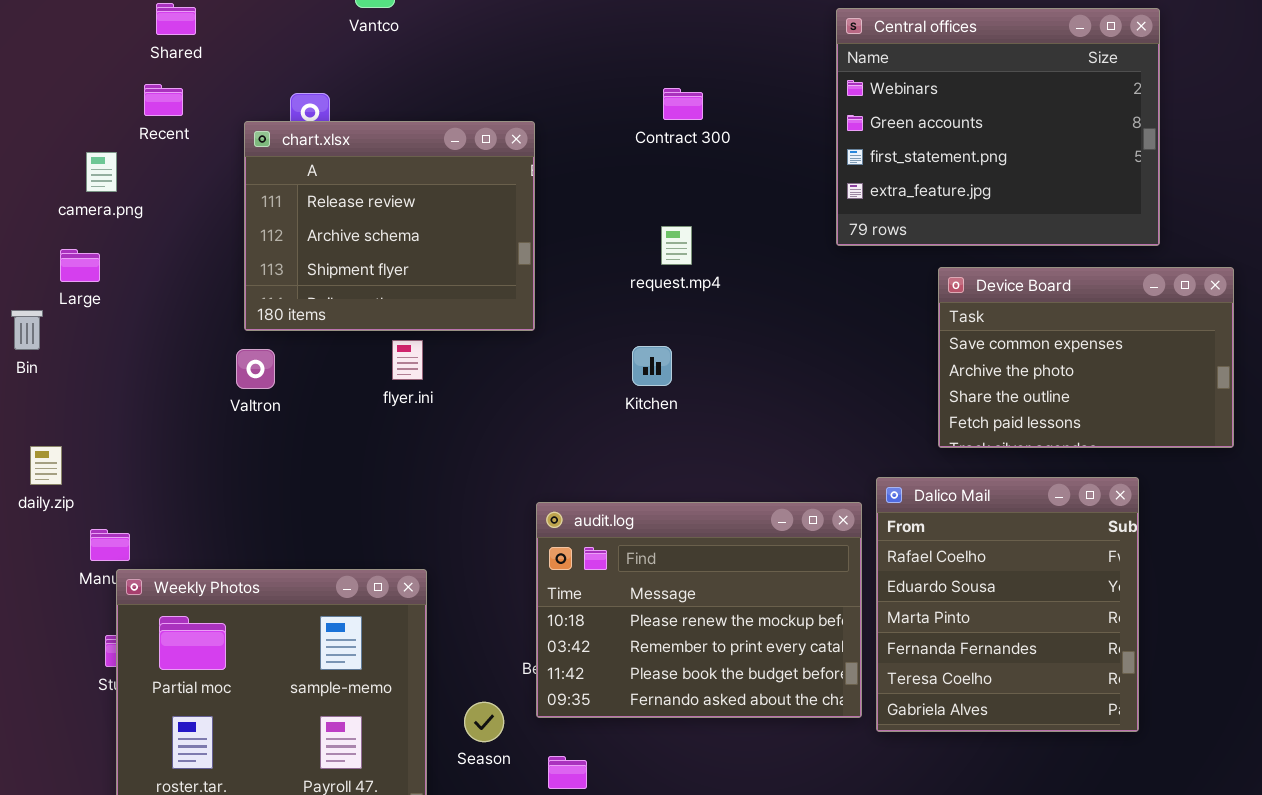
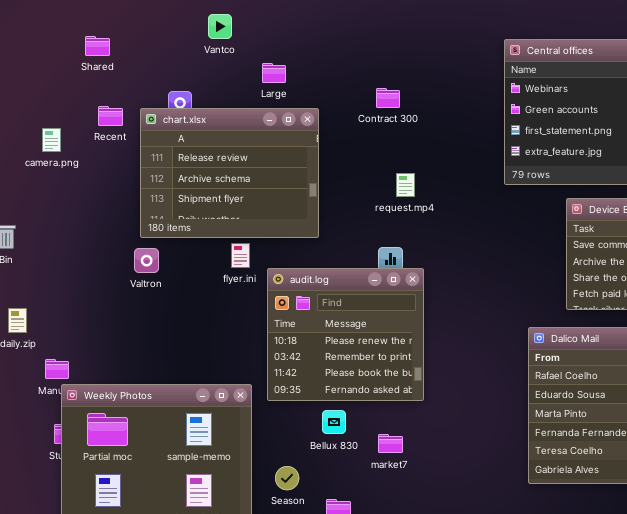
Recent: [144,84,183,116] -> [98,106,123,126], moved
Contract 300: [663,88,703,120] -> [376,88,400,108], moved
Large: [60,249,100,282] -> [262,63,286,83], moved
audit.log: [536,502,862,718] -> [267,268,424,401], moved, resized

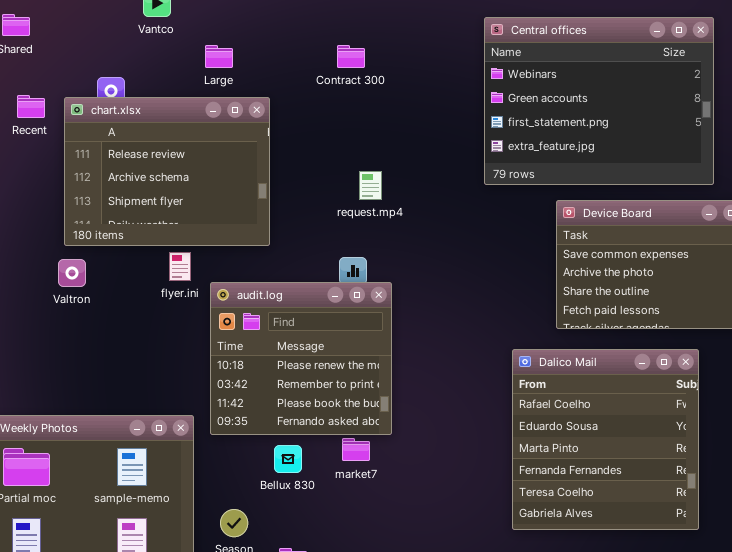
Contract 300: [376,88,400,108] -> [337,45,365,68], moved
market7: [378,434,403,453] -> [342,438,370,461], moved

